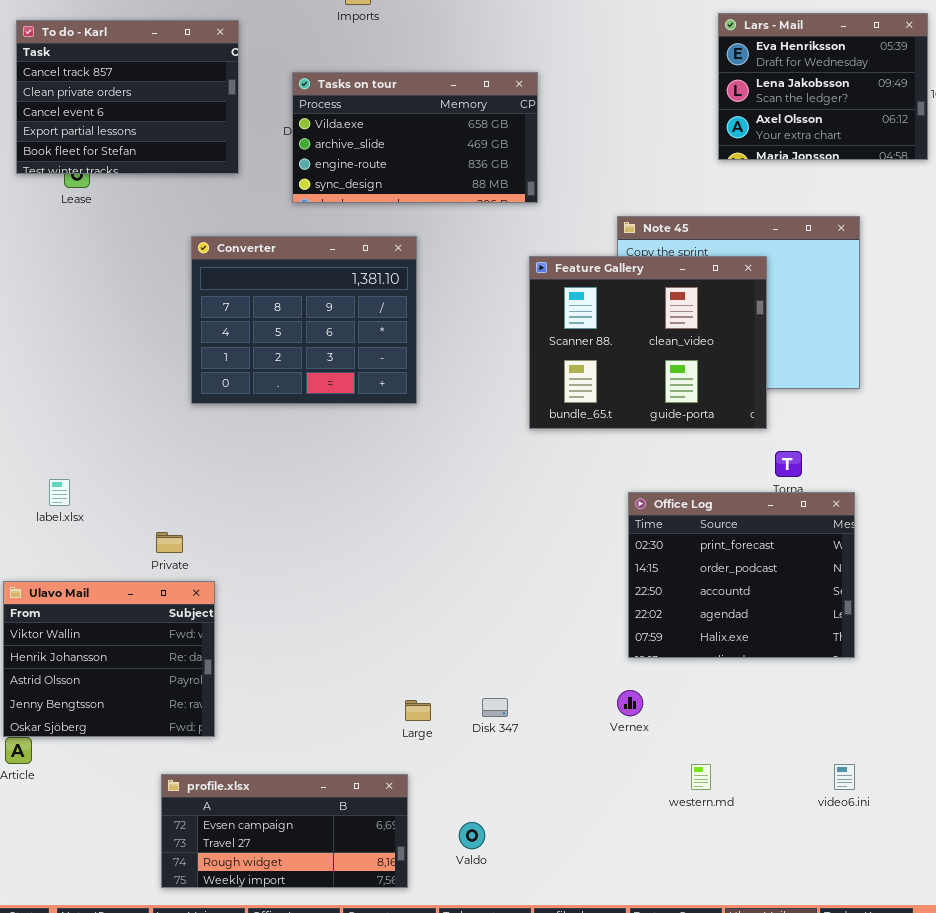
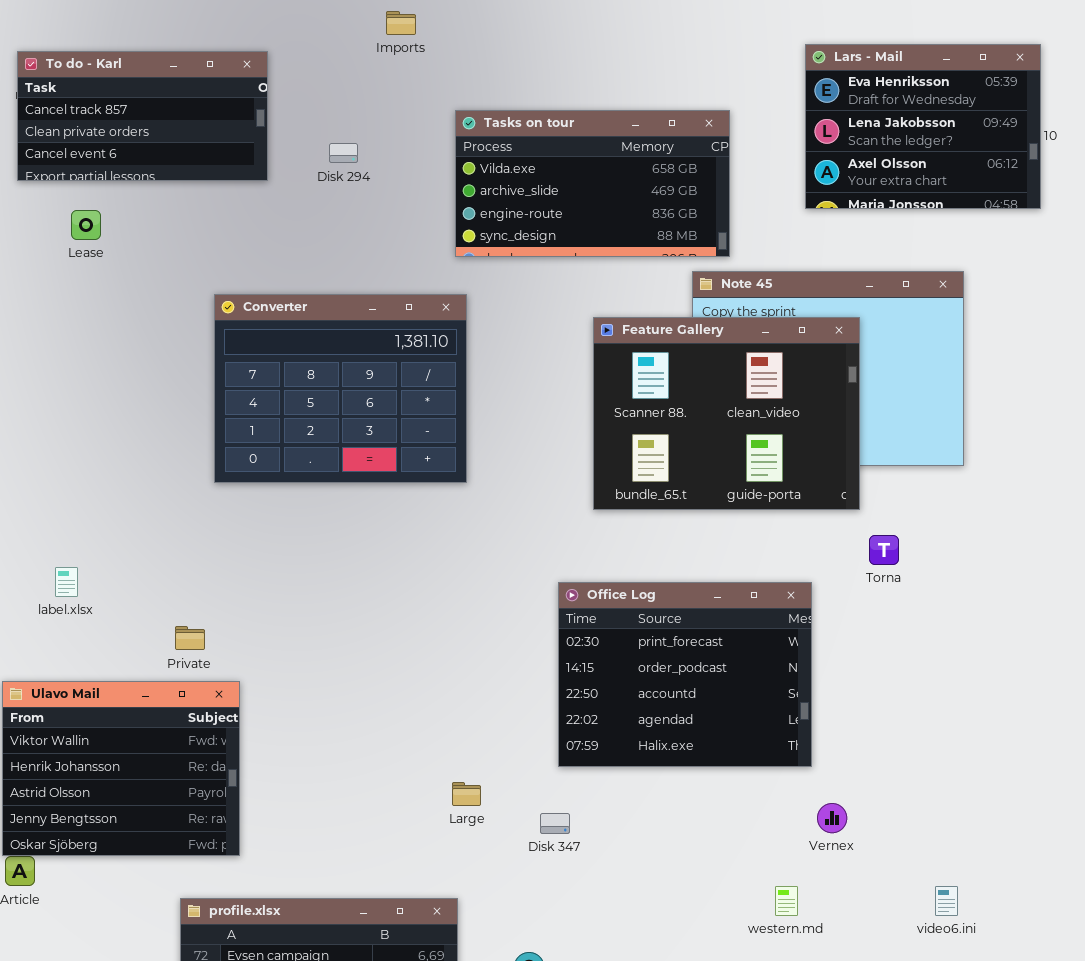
To do - Karl: [16,20,239,174] -> [17,51,268,181], resized
Tasks on tour: [292,72,538,203] -> [455,110,730,257], moved
Office Log: [628,492,855,658] -> [558,582,812,767], moved
Vernex: [617,690,643,716] -> [817,803,847,833], moved
Large: [405,700,431,721] -> [452,782,481,806], moved

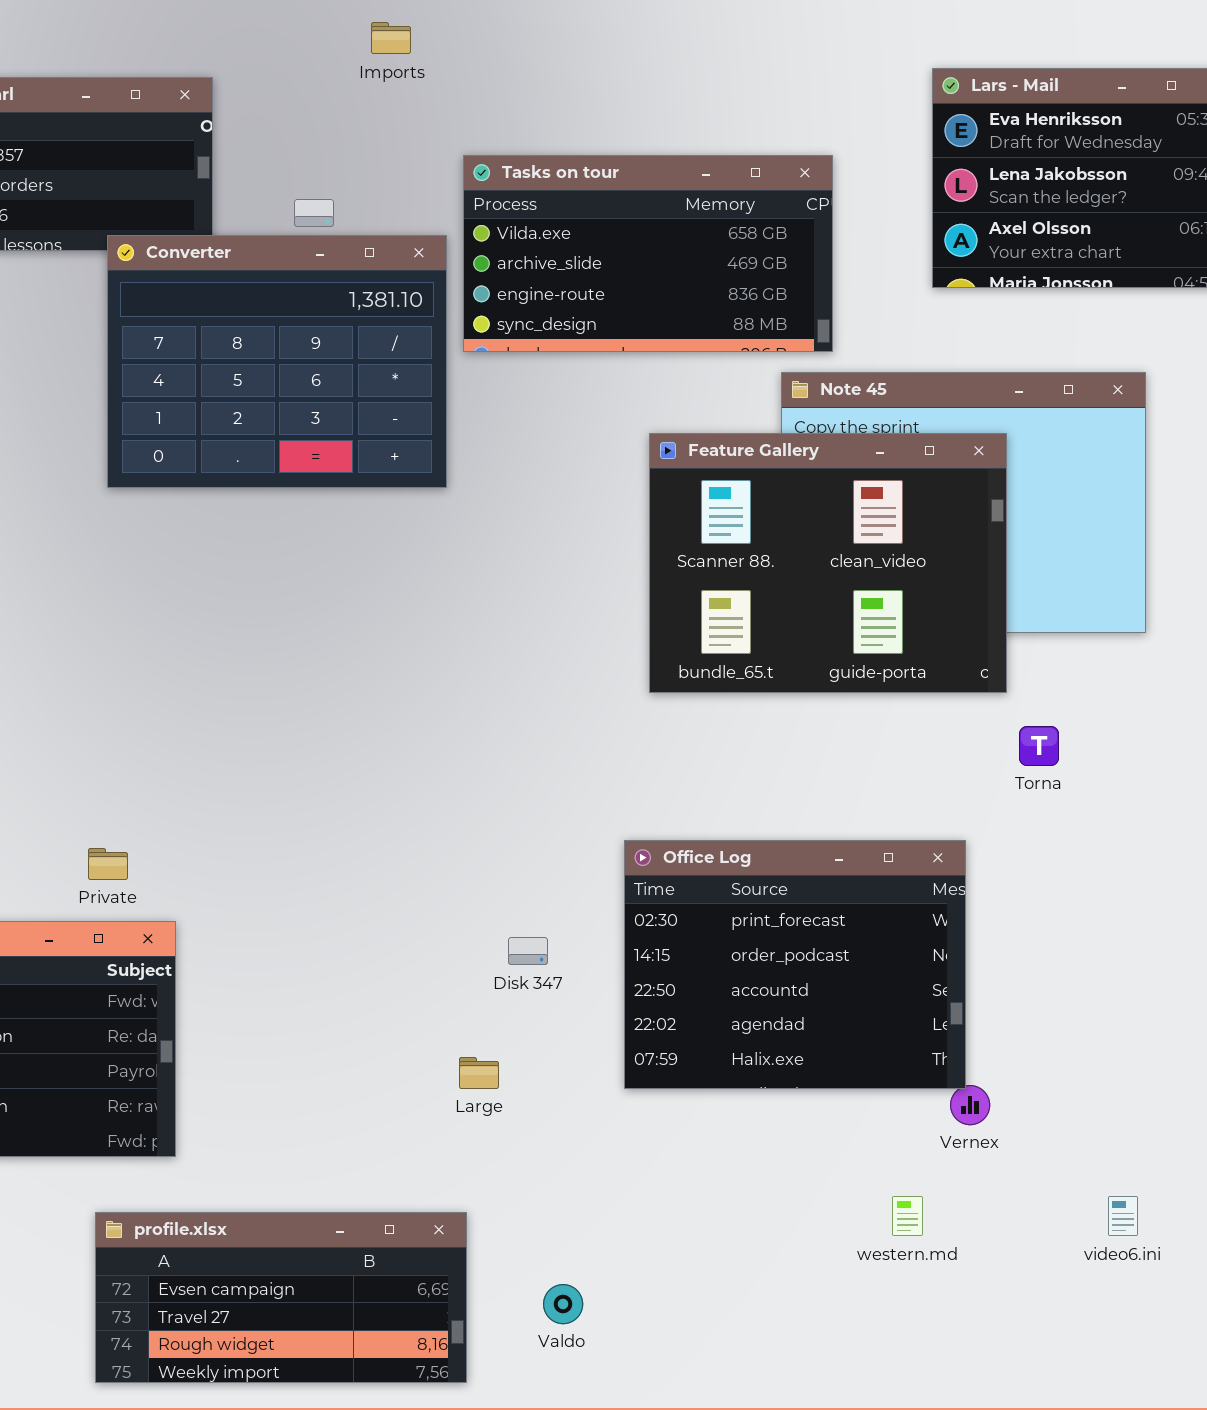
Converter: [214,294,467,483] -> [107,235,447,488], moved
Office Log: [558,582,812,767] -> [624,840,966,1089], moved
Disk 347: [540,813,570,834] -> [508,937,548,965], moved

